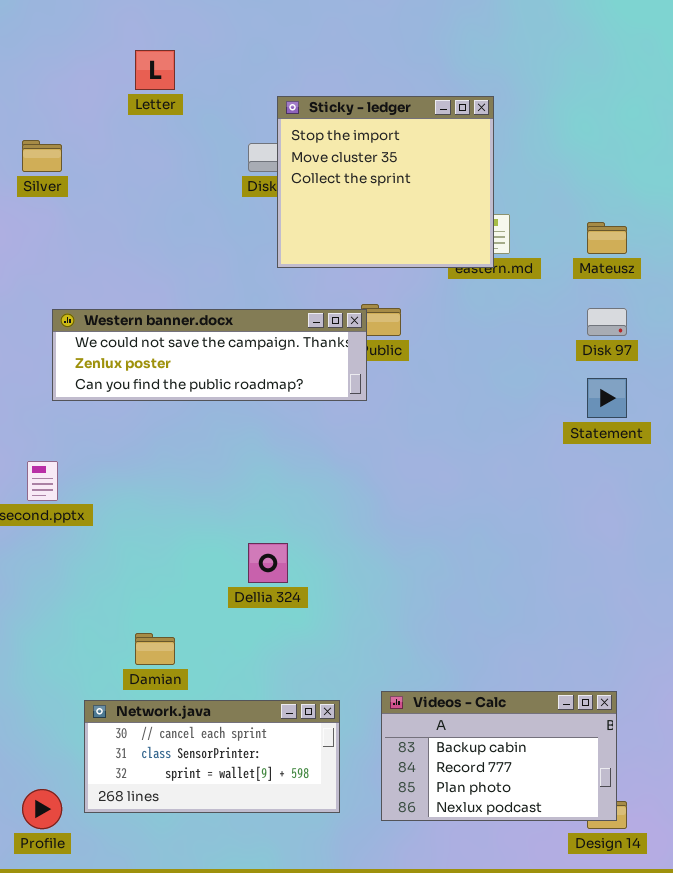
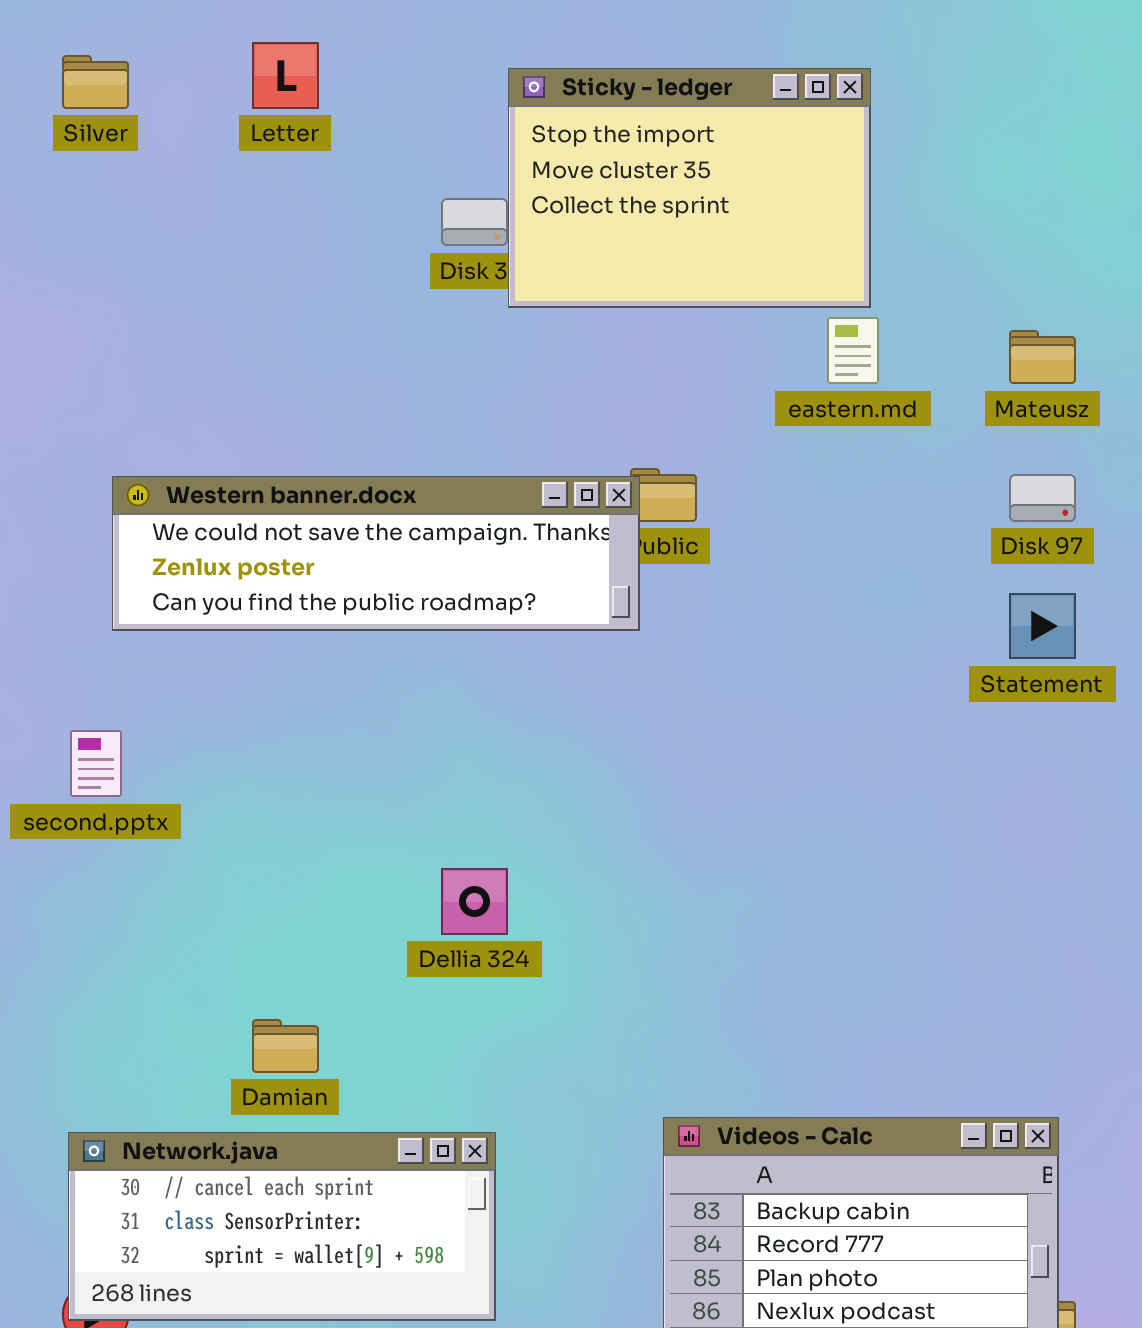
Sticky - ledger: [277,96,494,268] -> [508,68,871,308], moved, resized
Silver: [22,140,62,172] -> [62,55,129,109], moved
Network.java: [84,700,340,813] -> [68,1132,496,1321], moved

